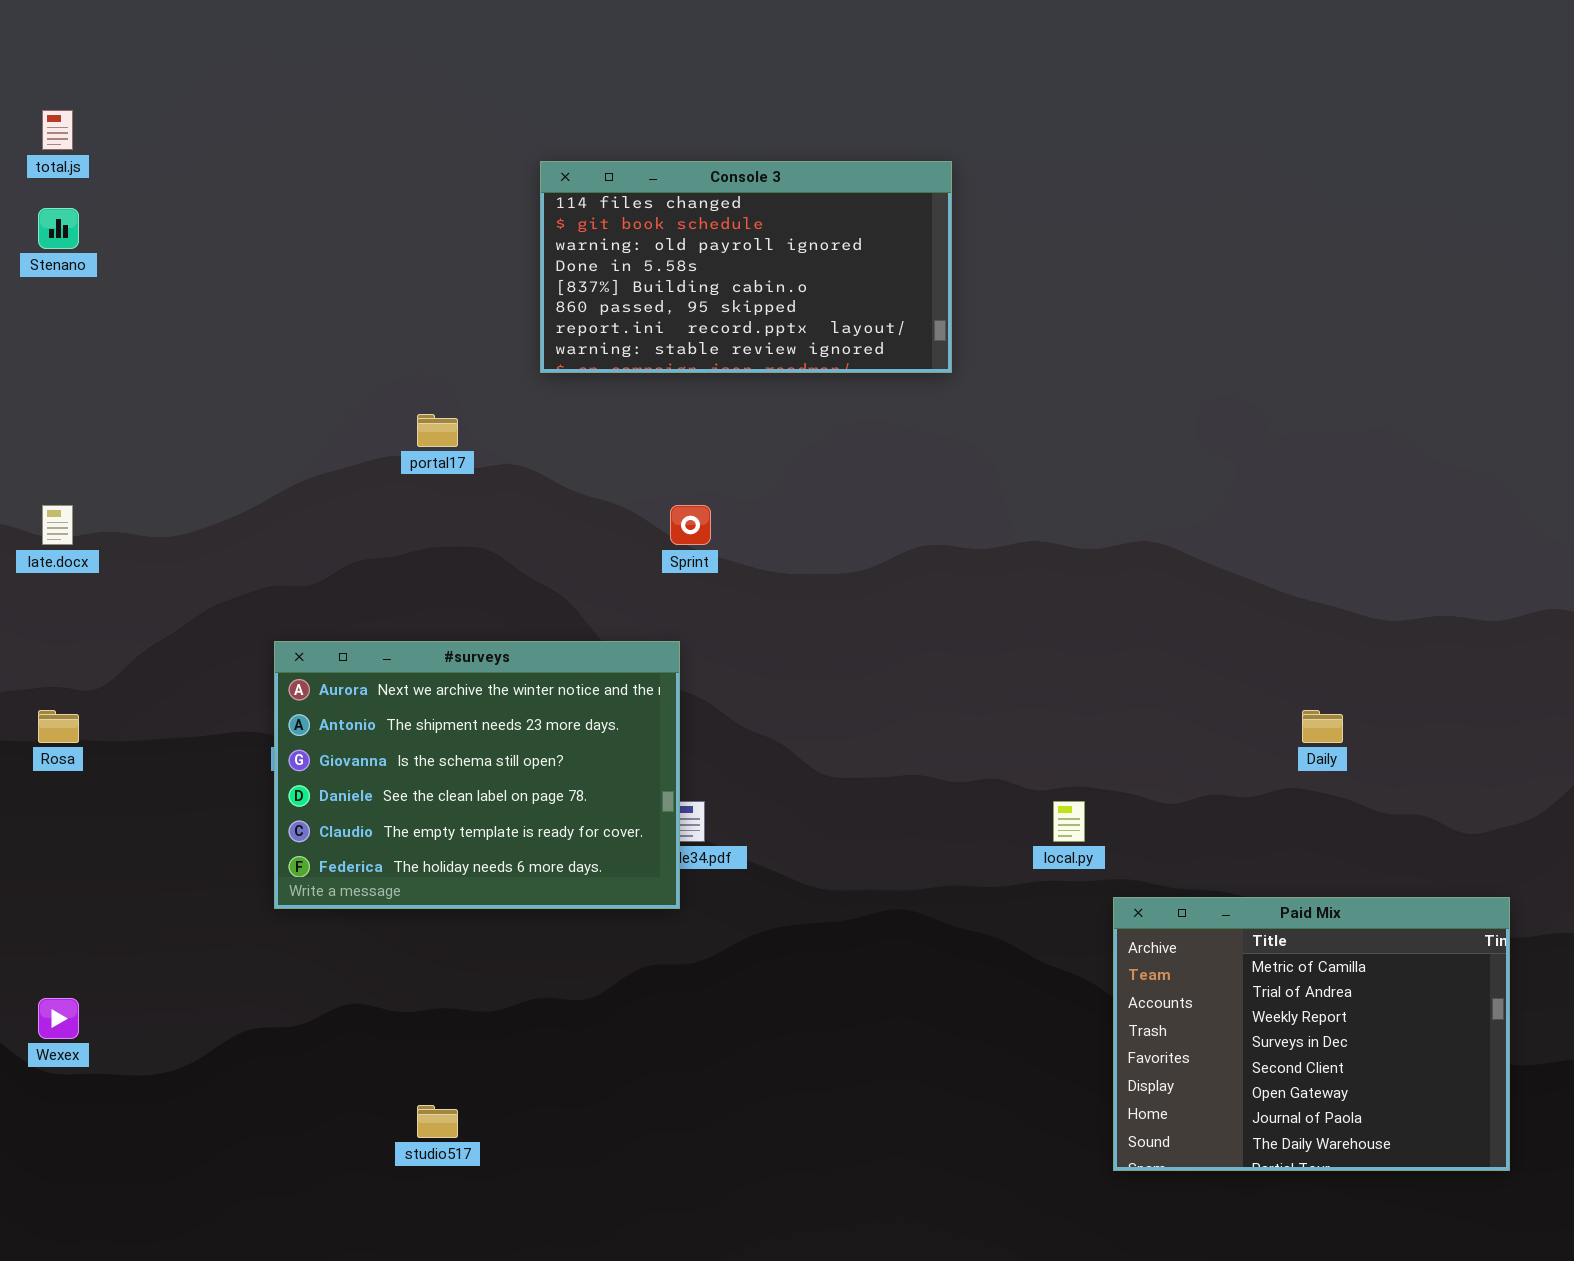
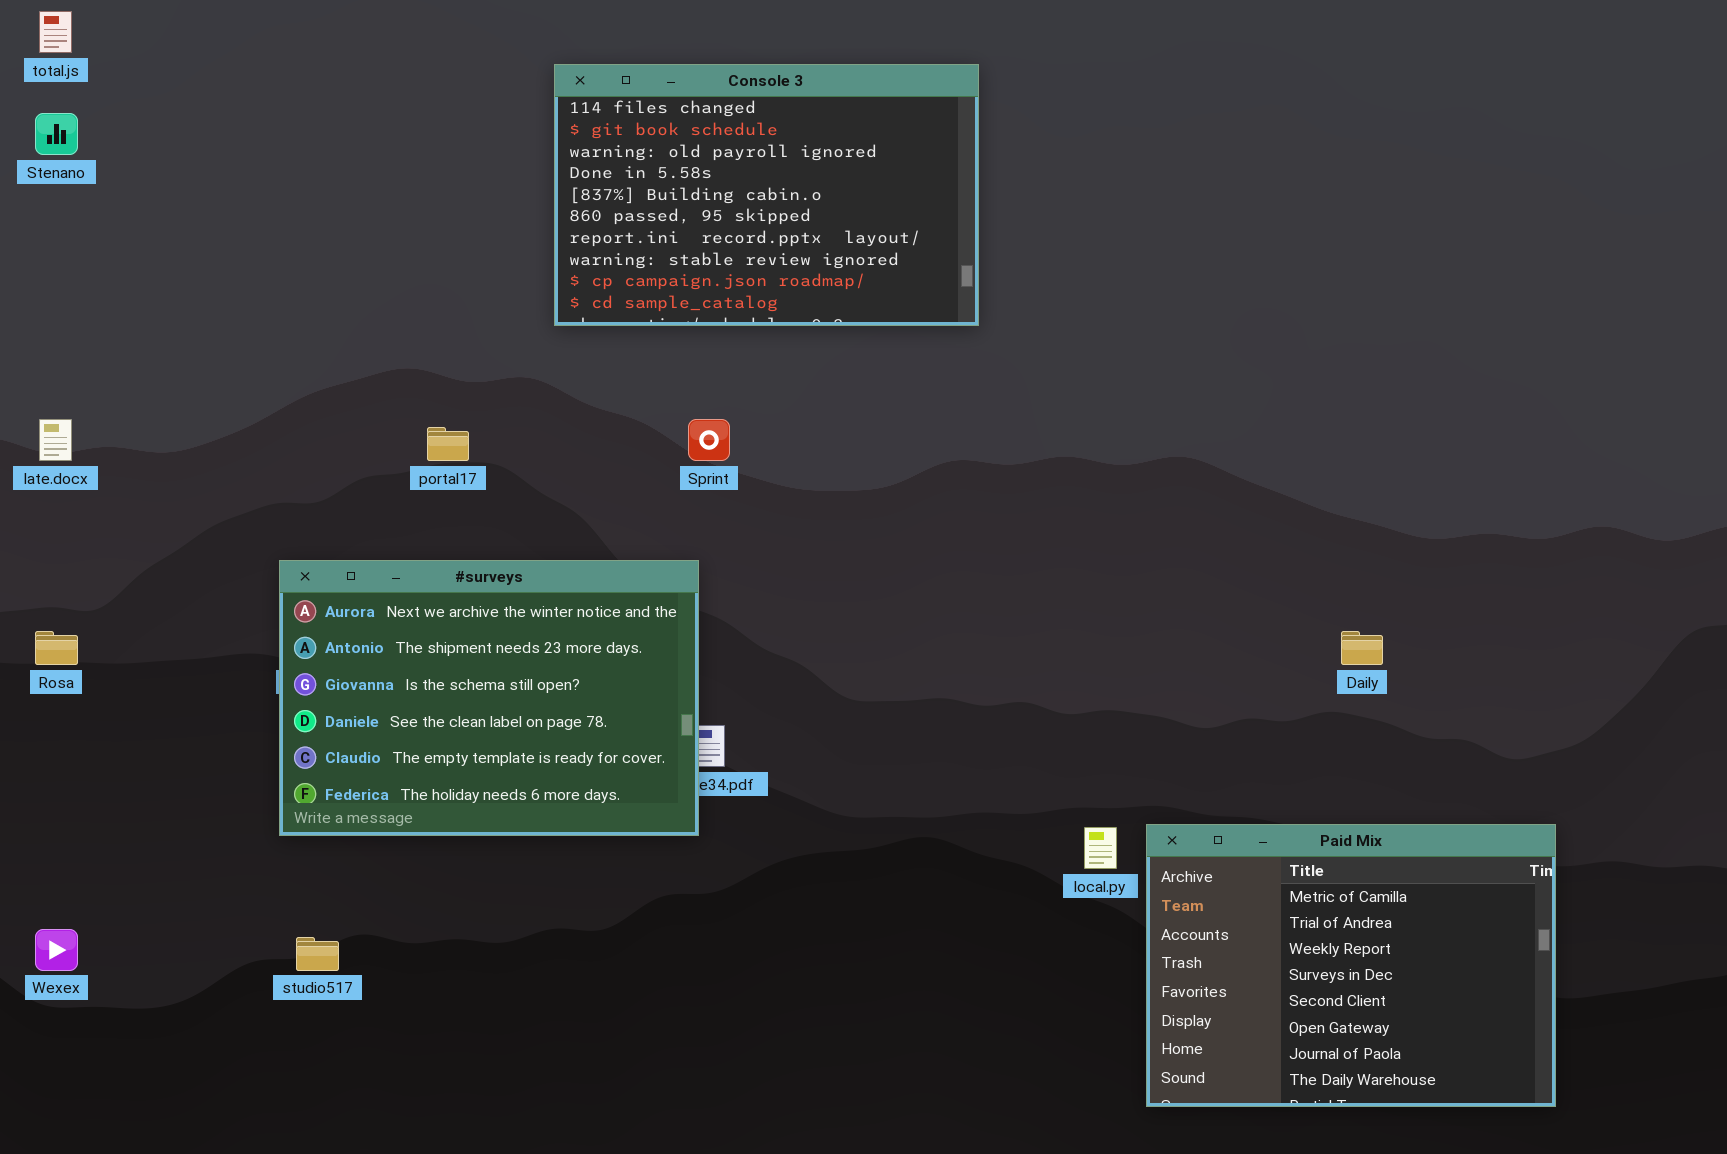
Console 3: [540,161,952,373] -> [554,64,979,326], resized
portal17: [417,414,458,447] -> [427,427,469,461], moved
local.py: [1053,801,1085,842] -> [1084,827,1117,869], moved
studio517: [417,1105,458,1138] -> [296,937,339,971], moved

